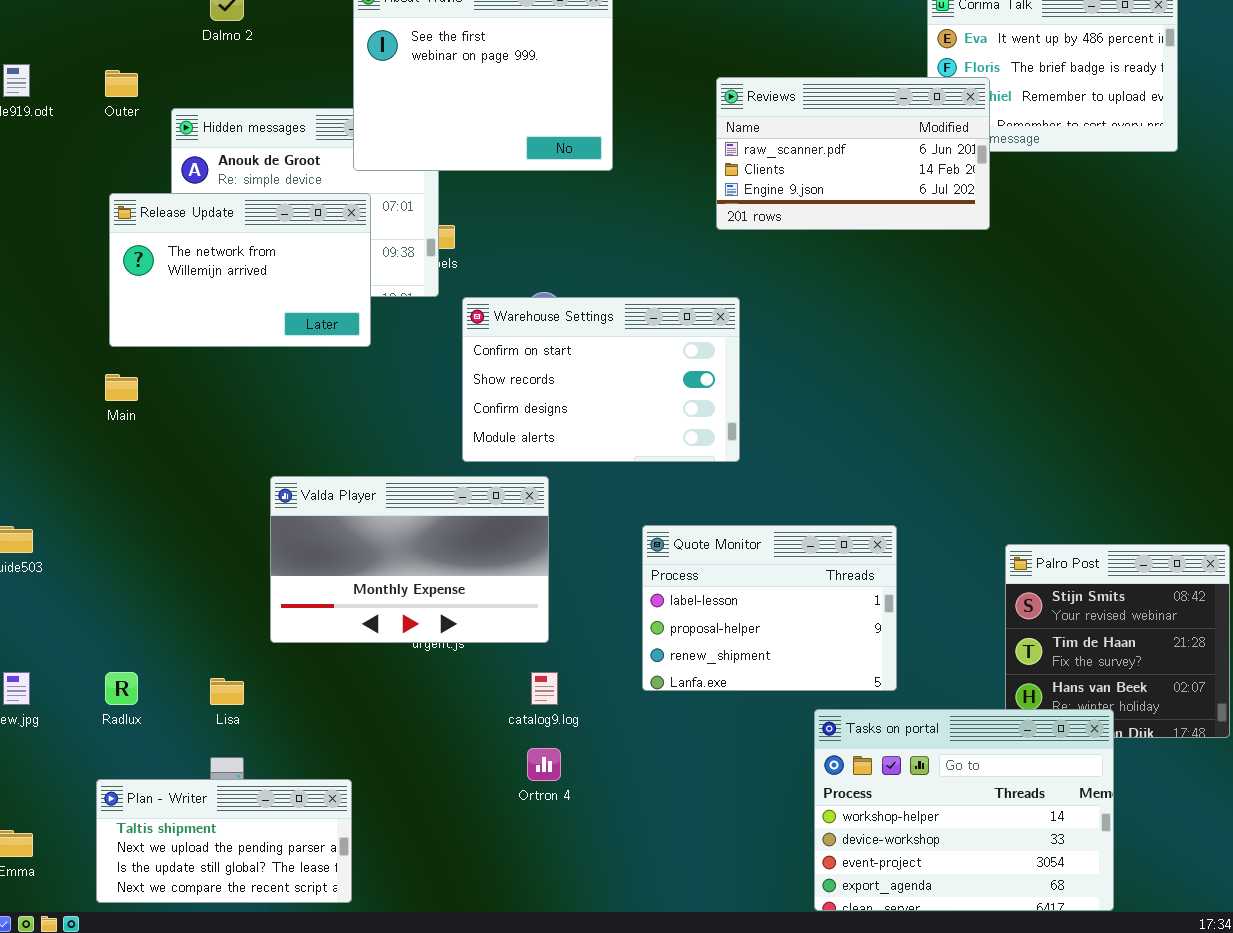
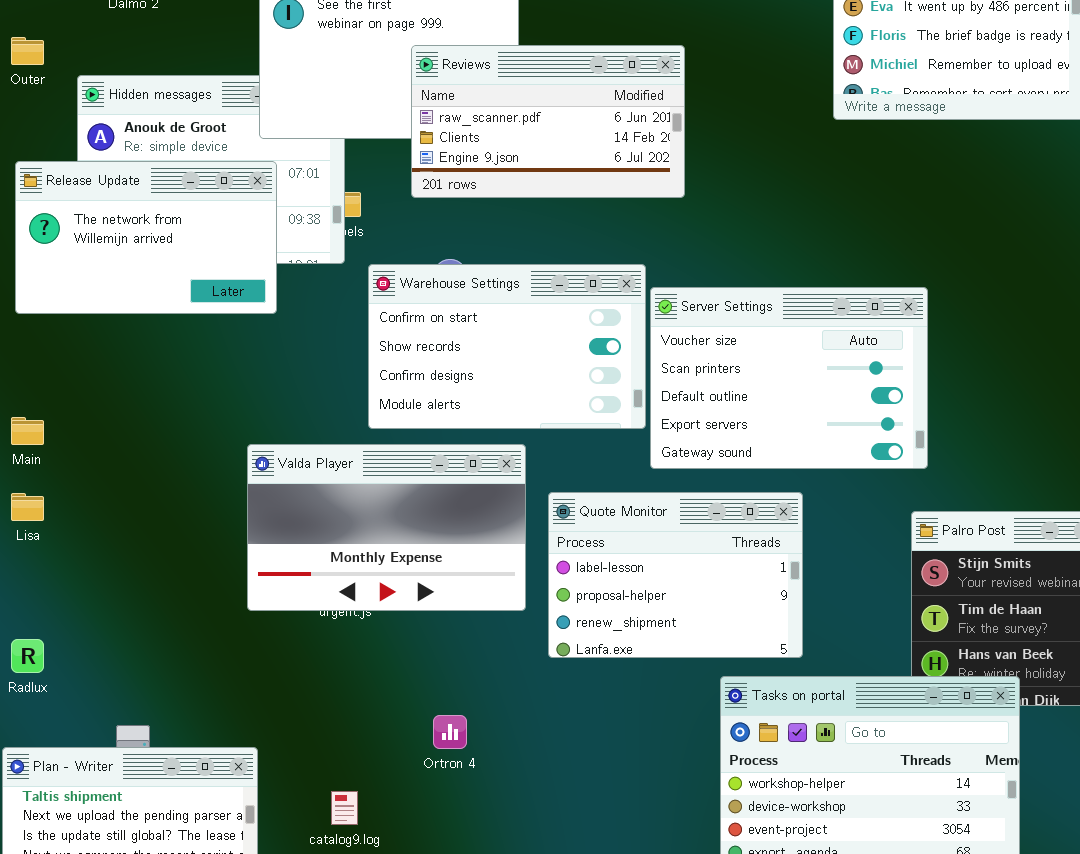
Reviews: [716,77,990,230] -> [411,45,685,198], moved
Server Settings: none -> [650,287,928,469], opened
Main: [105,374,138,401] -> [11,417,44,445], moved
Valda Player: [270,476,549,643] -> [247,444,526,611], moved
catalog9.log: [531,672,558,705] -> [331,791,358,825], moved
Lisa: [210,678,244,705] -> [11,493,44,521], moved

